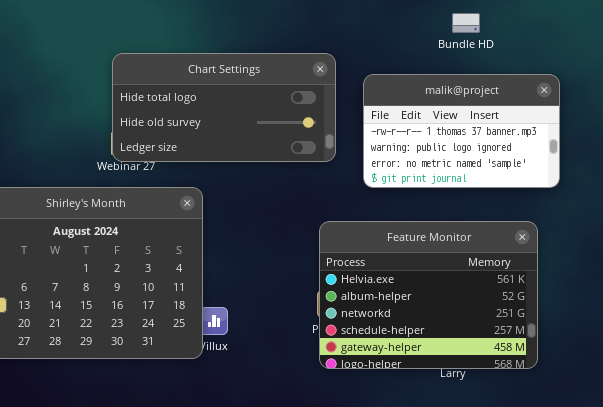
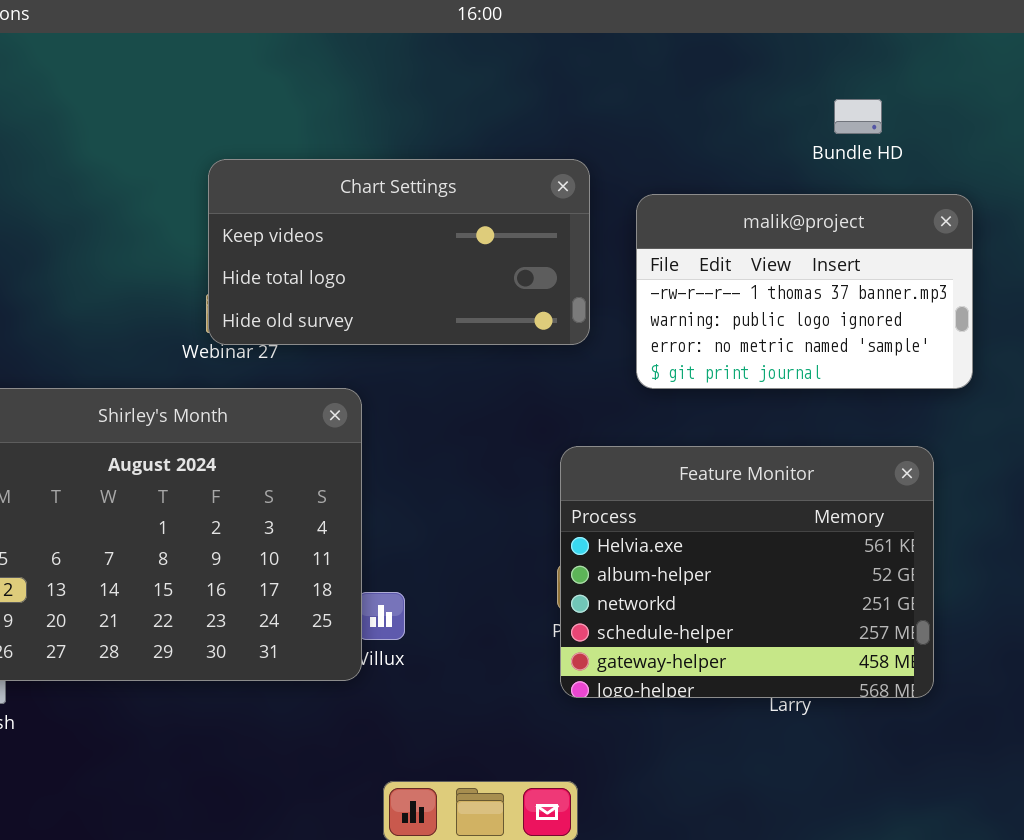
Bundle HD: [452,13,480,33] -> [834,99,882,134], moved
Chart Settings: [112,53,336,162] -> [208,159,590,345], scrolled up 1 row

